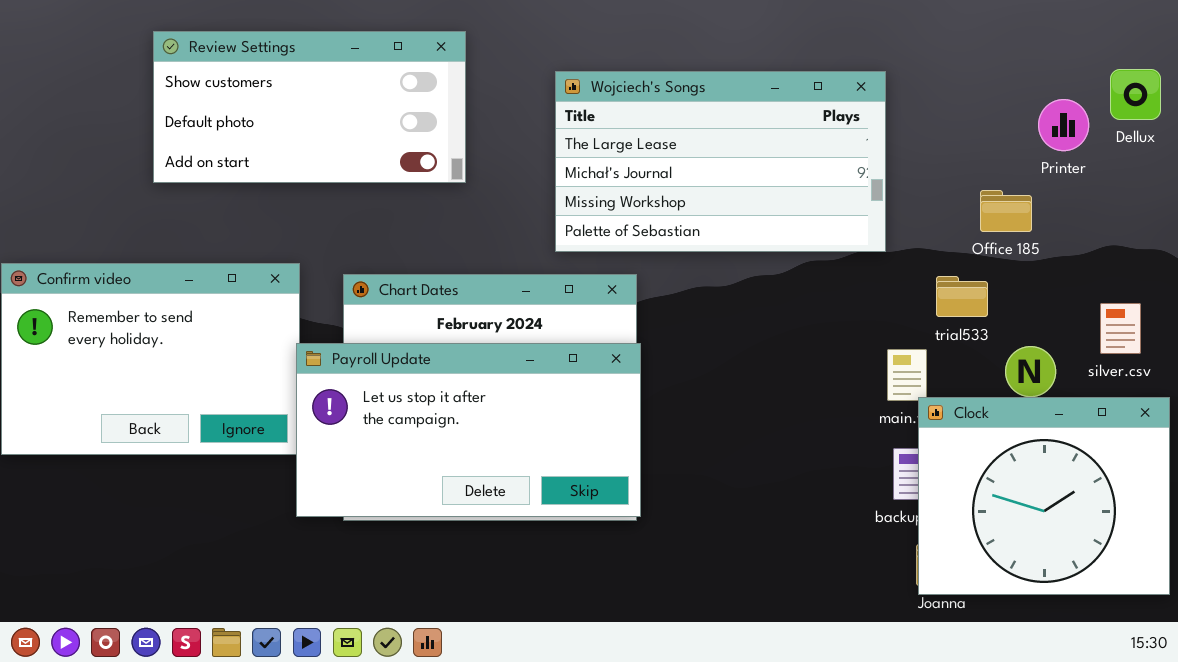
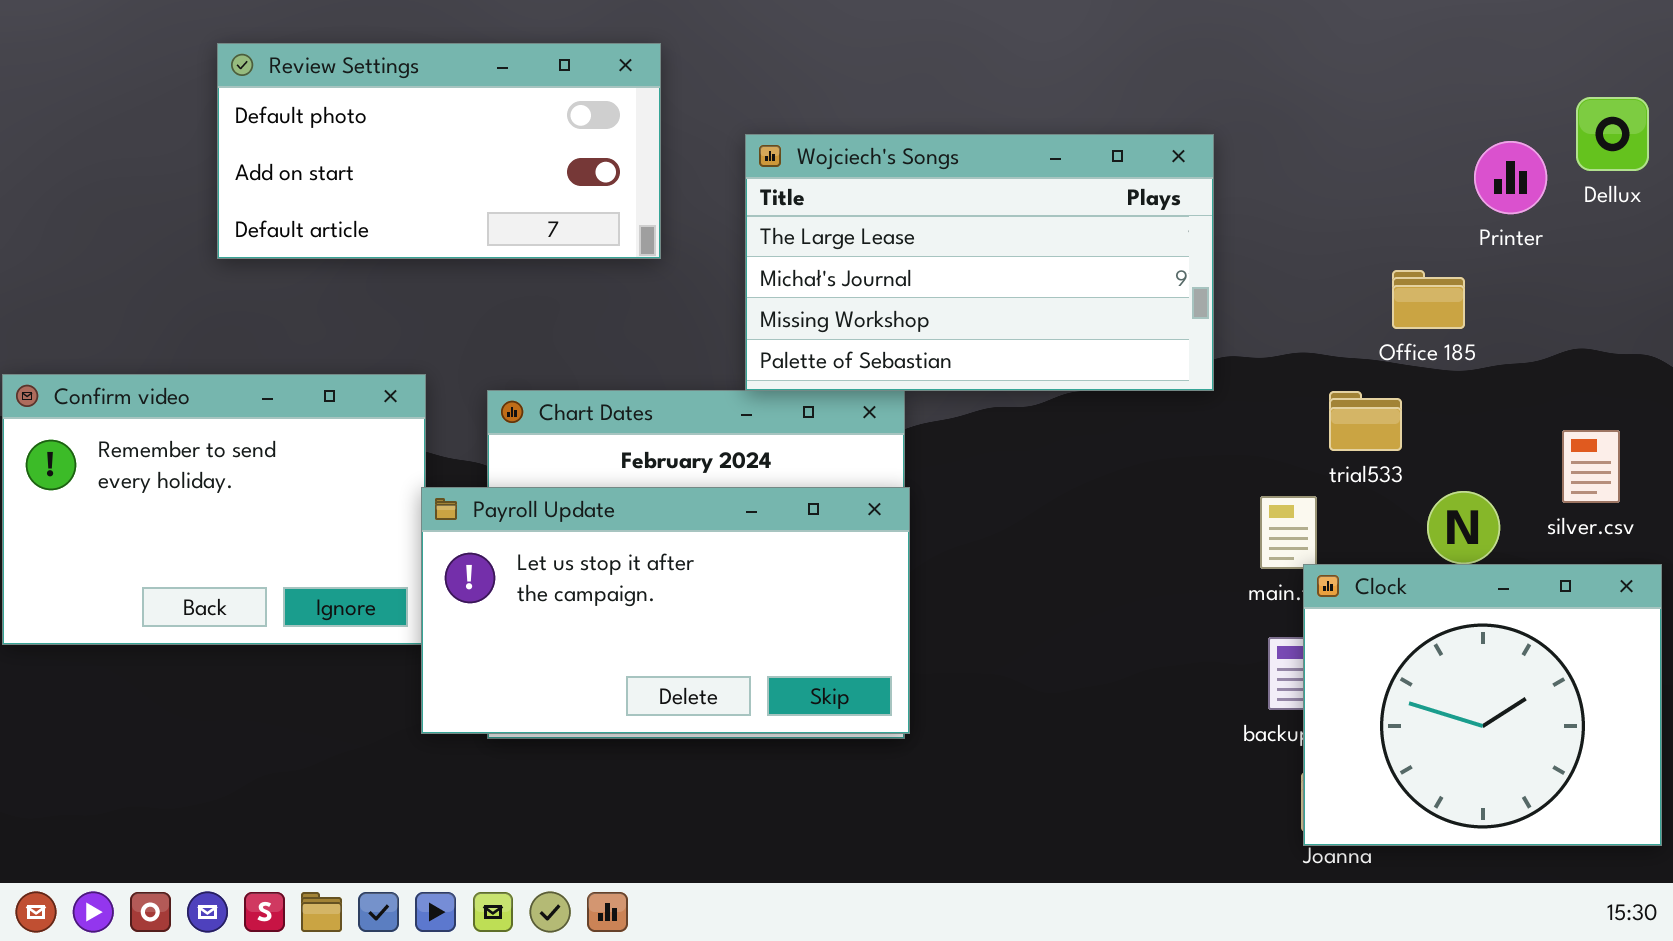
Review Settings: [153,31,466,183] -> [217,43,661,259], scrolled down 1 row
Wojciech's Songs: [555,71,886,252] -> [745,134,1214,391], moved

